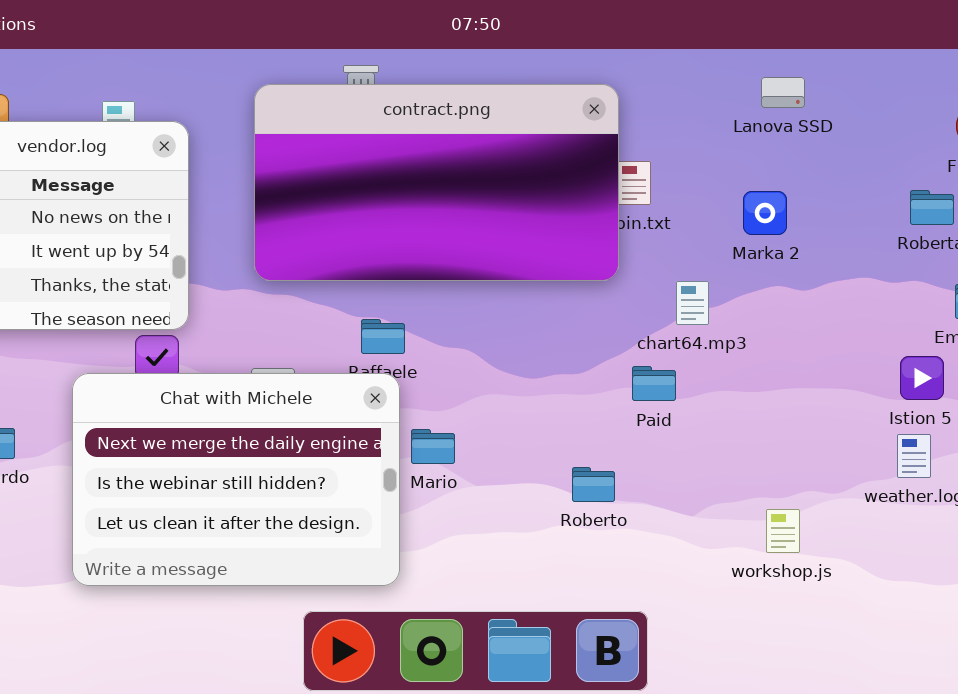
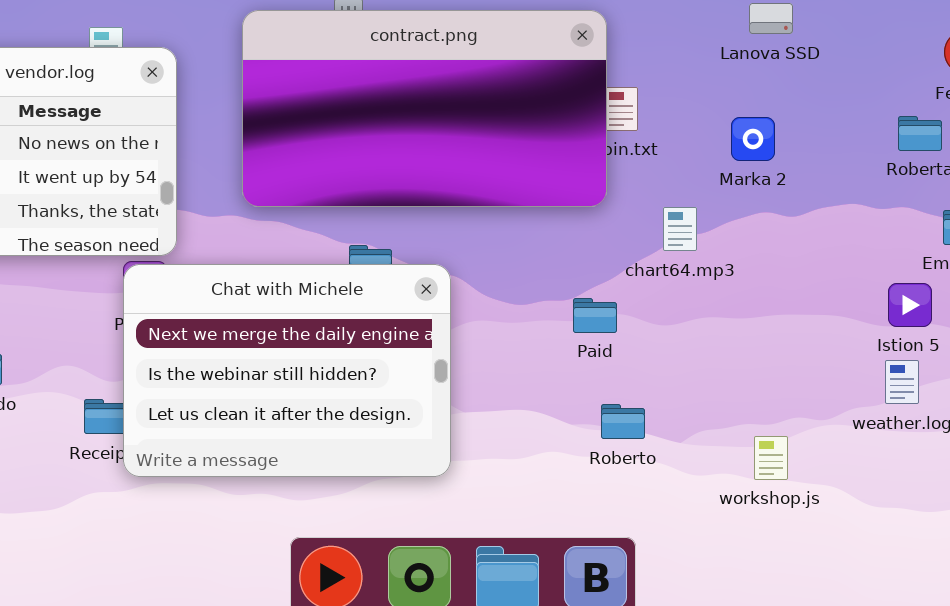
Paid: [632,366,676,401] -> [573,298,617,333], moved
Chat with Michele: [72,373,400,586] -> [123,264,451,477], moved
Roberto: [572,467,615,502] -> [601,404,645,439], moved

